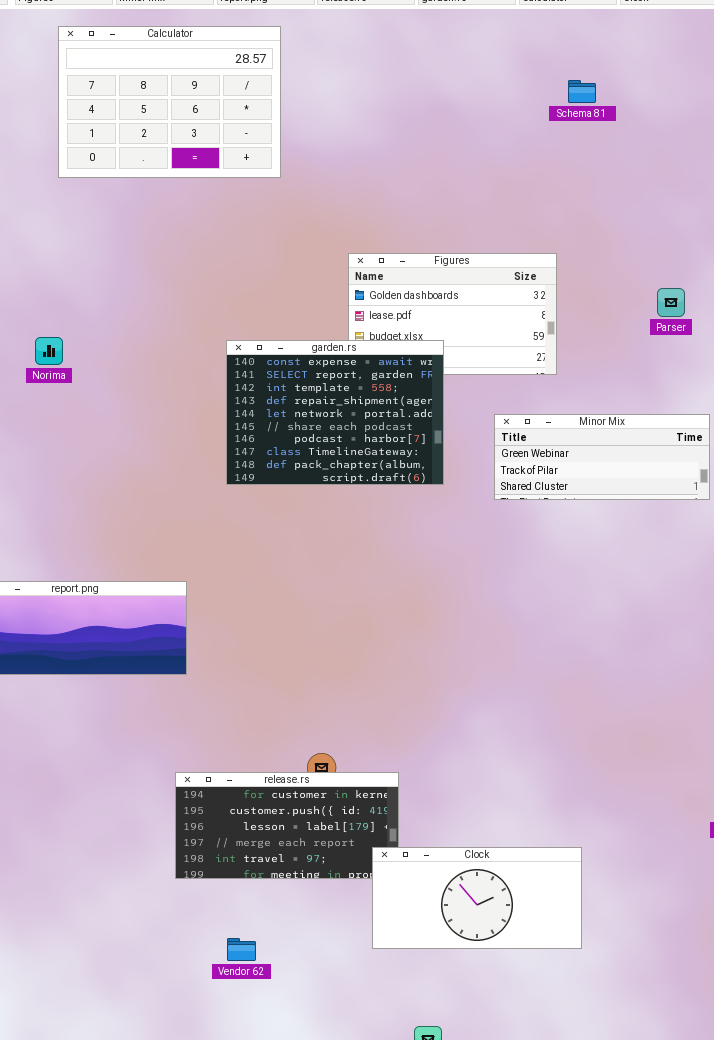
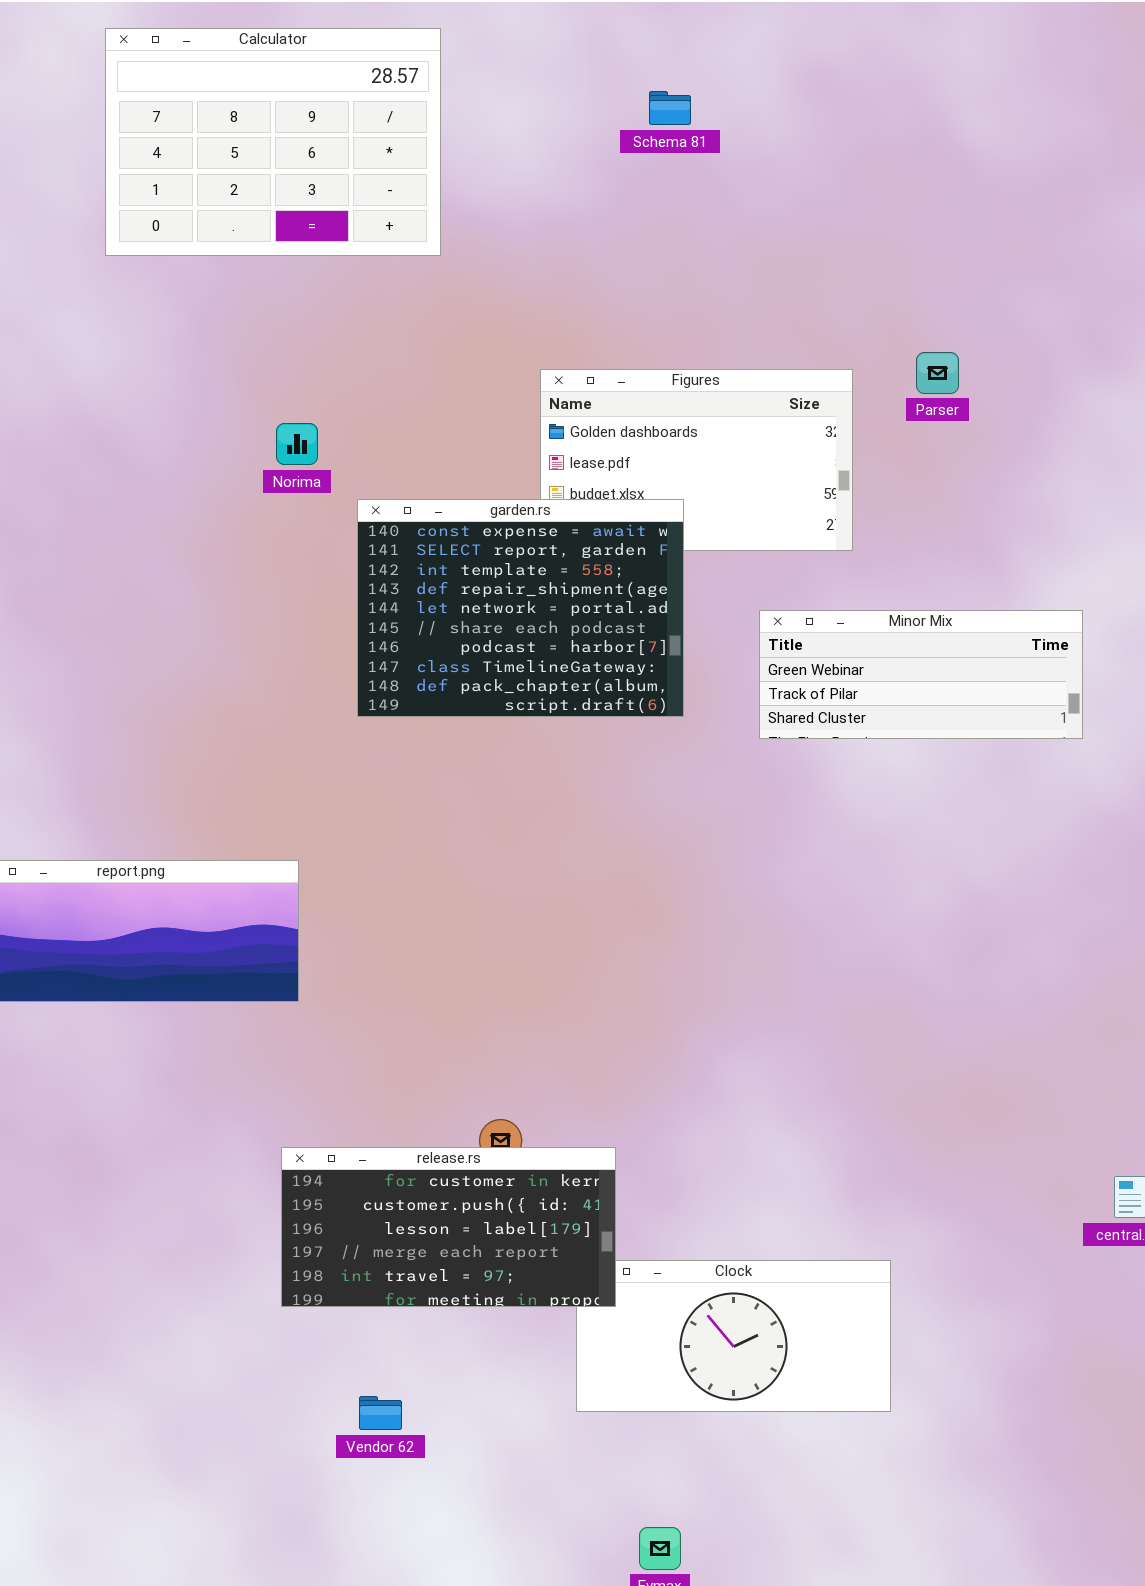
Schema 81: [568,80,596,103] -> [649,91,691,125], moved
Parser: [657,288,685,317] -> [916,352,959,394], moved
Norima: [35,337,63,365] -> [276,423,318,465], moved
release.rs: [175,772,399,879] -> [281,1147,616,1307], raised

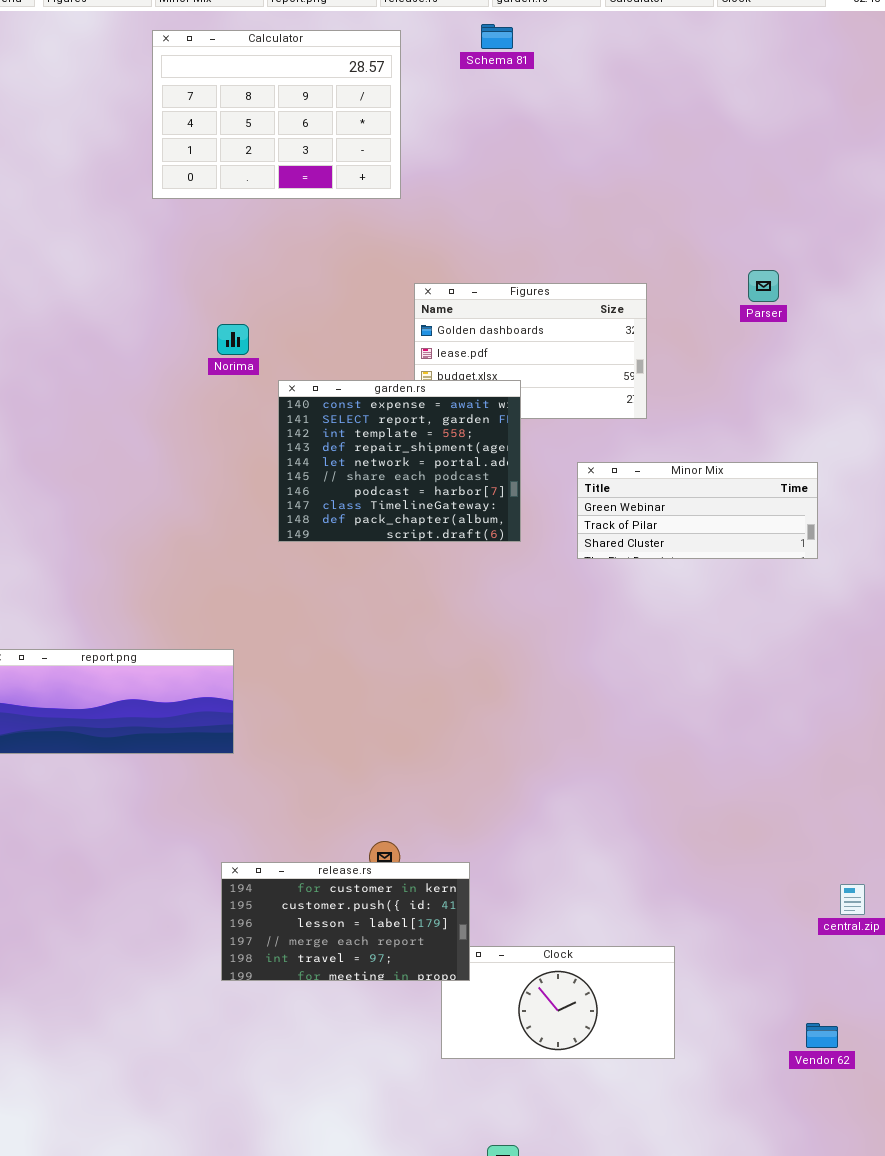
Calculator: [105,28,441,256] -> [152,30,401,199], moved
Schema 81: [649,91,691,125] -> [481,24,513,49], moved
Parser: [916,352,959,394] -> [748,270,779,302], moved
Vendor 62: [359,1396,402,1430] -> [806,1023,838,1048], moved

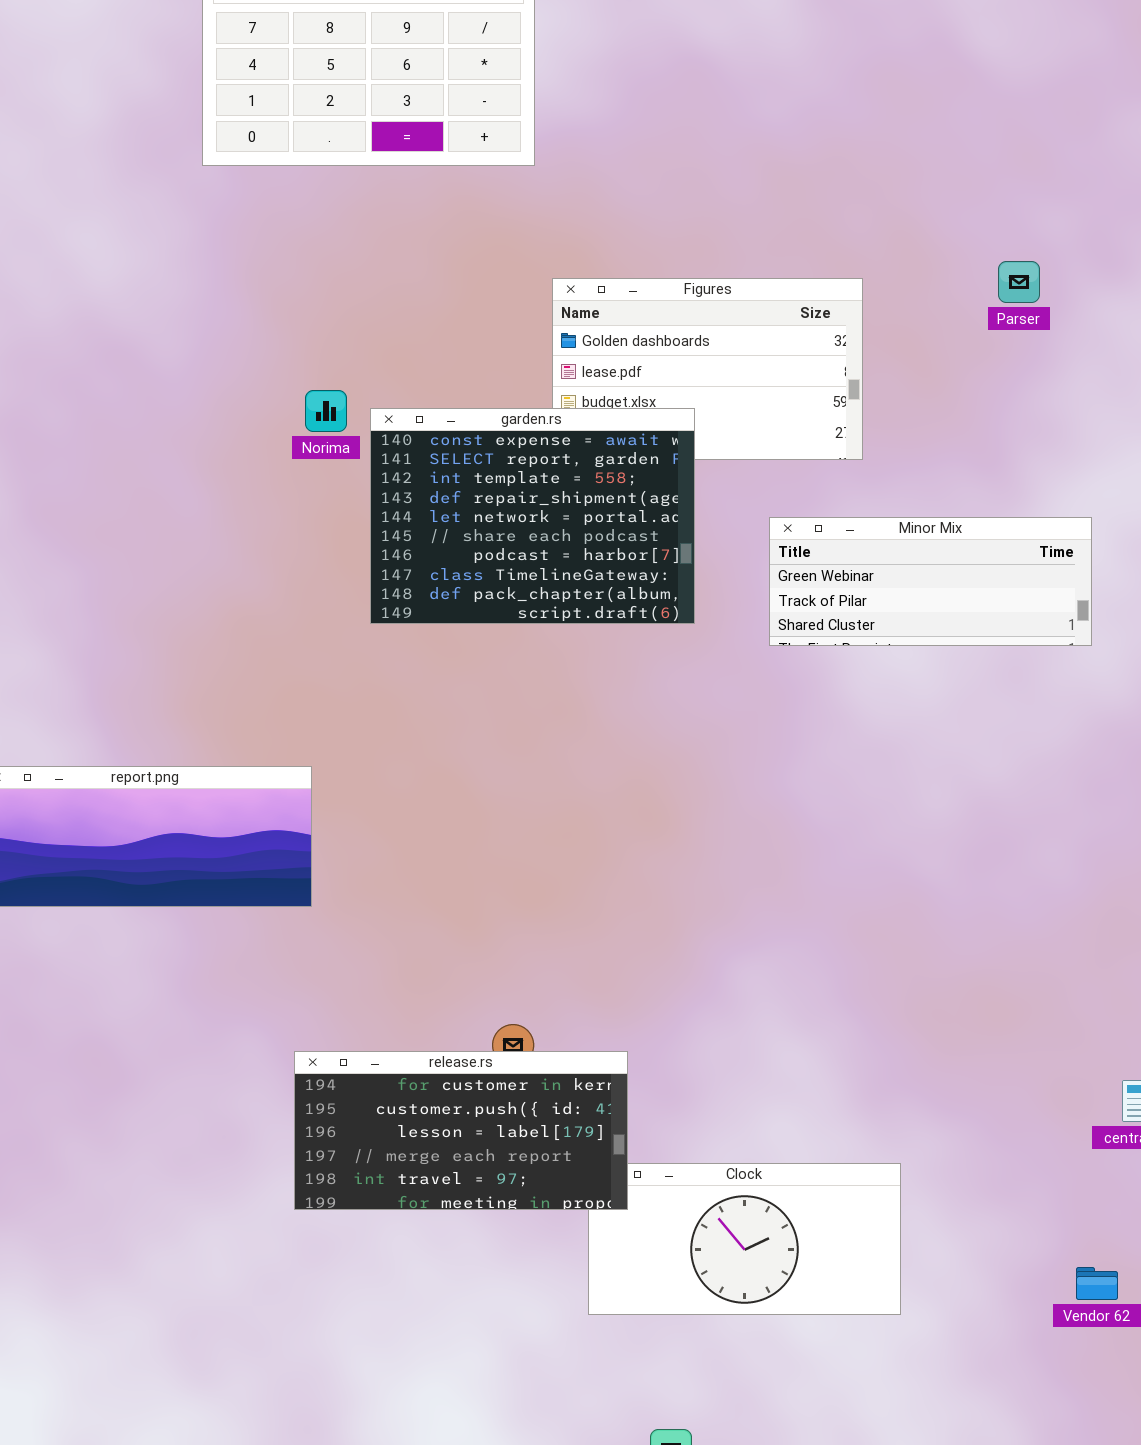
Norima: [217,324,249,355] -> [305,390,347,432], moved

